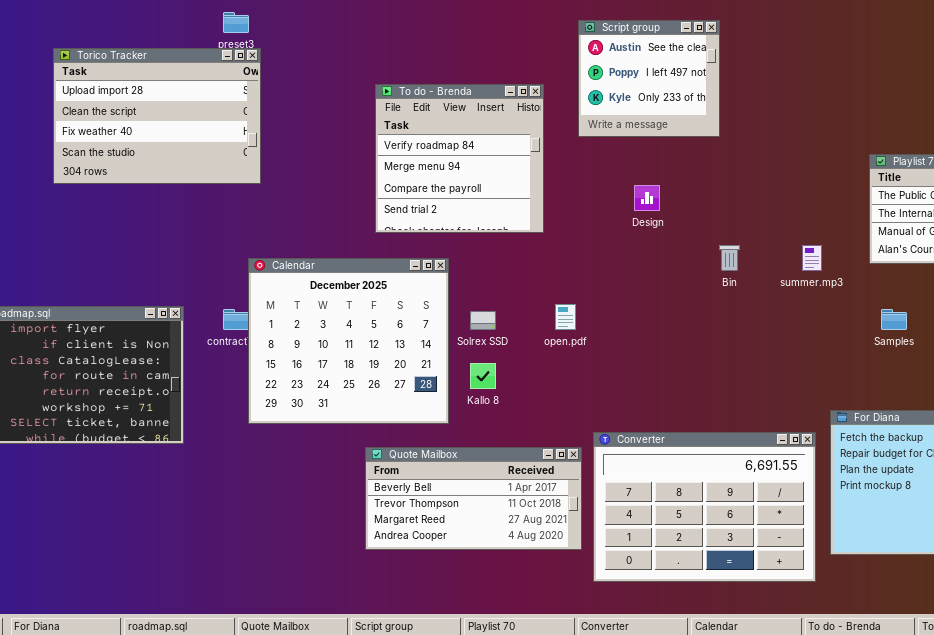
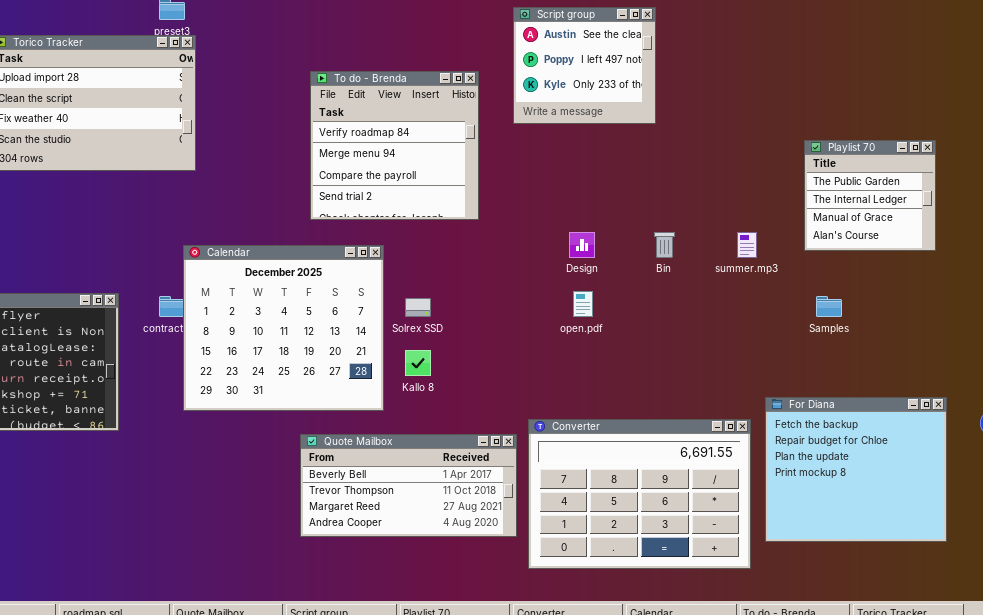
Design: [634,185,660,211] -> [569,232,595,258], moved
open.pdf: [555,304,576,330] -> [573,291,593,317], moved

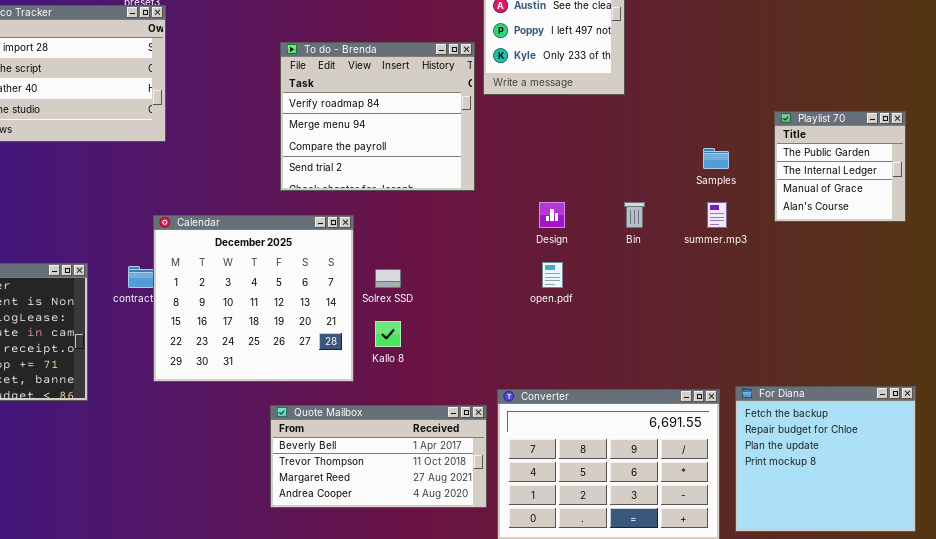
To do - Brenda: [310,71,479,220] -> [280,42,475,191], resized
Samples: [816,296,842,317] -> [703,148,729,169], moved
For Diana: [765,397,947,542] -> [735,386,916,532], moved

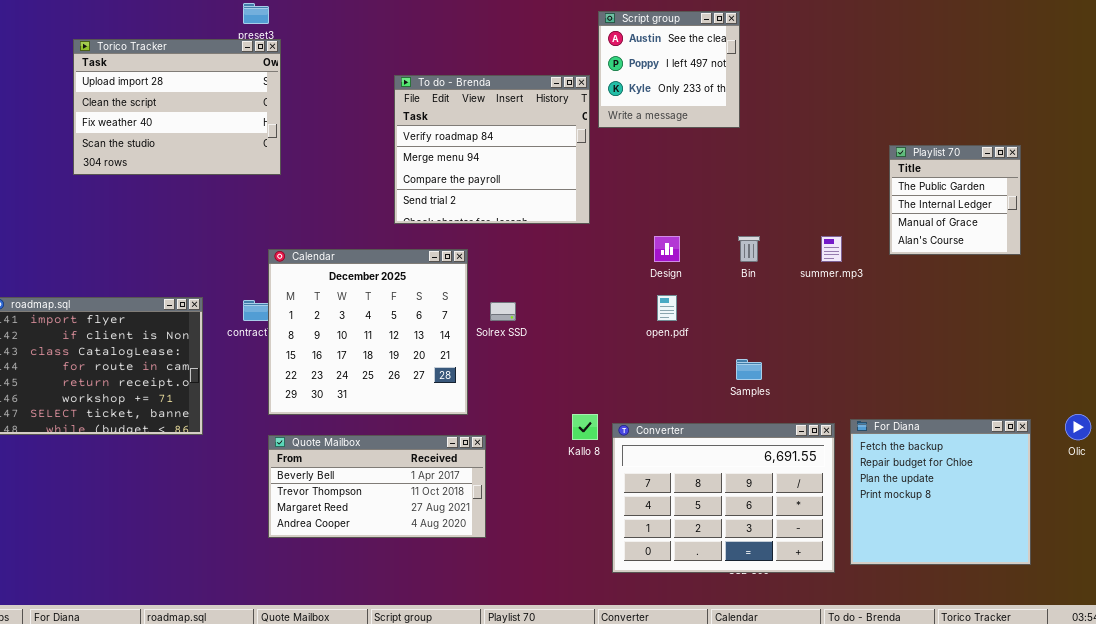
Samples: [703,148,729,169] -> [736,359,762,380], moved
Kallo 8: [375,321,401,347] -> [572,414,598,440], moved
Quote Mailbox: [270,405,487,508] -> [268,435,486,538], moved

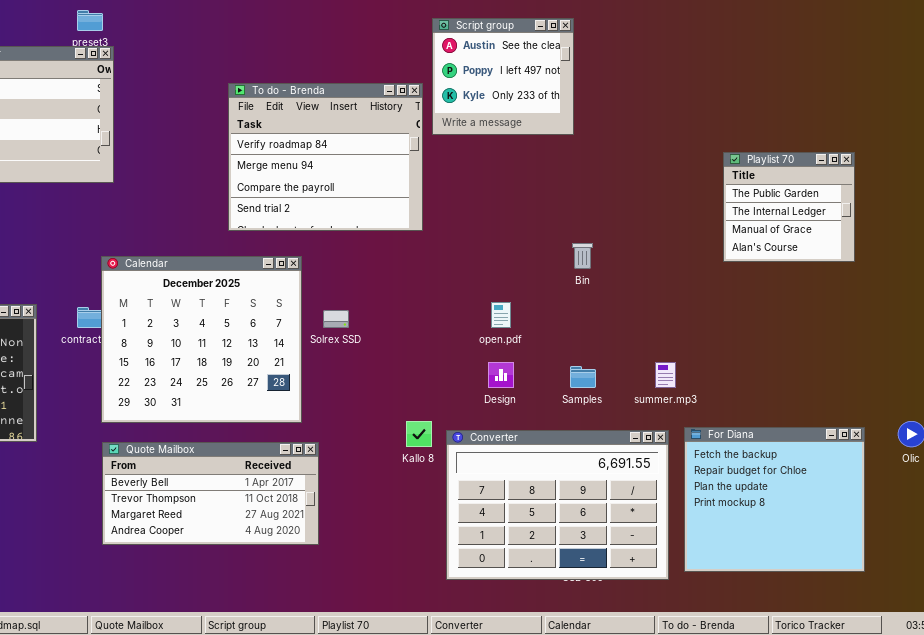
Design: [654,236,680,262] -> [488,362,514,388], moved
summer.mp3: [821,236,842,262] -> [655,362,676,388], moved

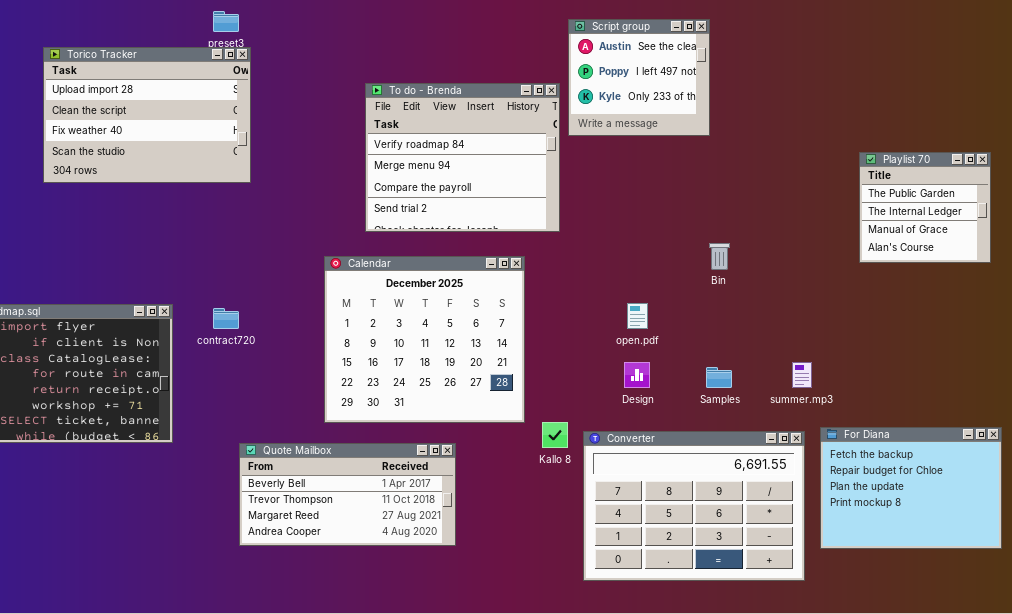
Calendar: [101,256,302,423] -> [324,256,525,423], moved
For Diana: [684,427,865,572] -> [820,427,1002,549], resized

